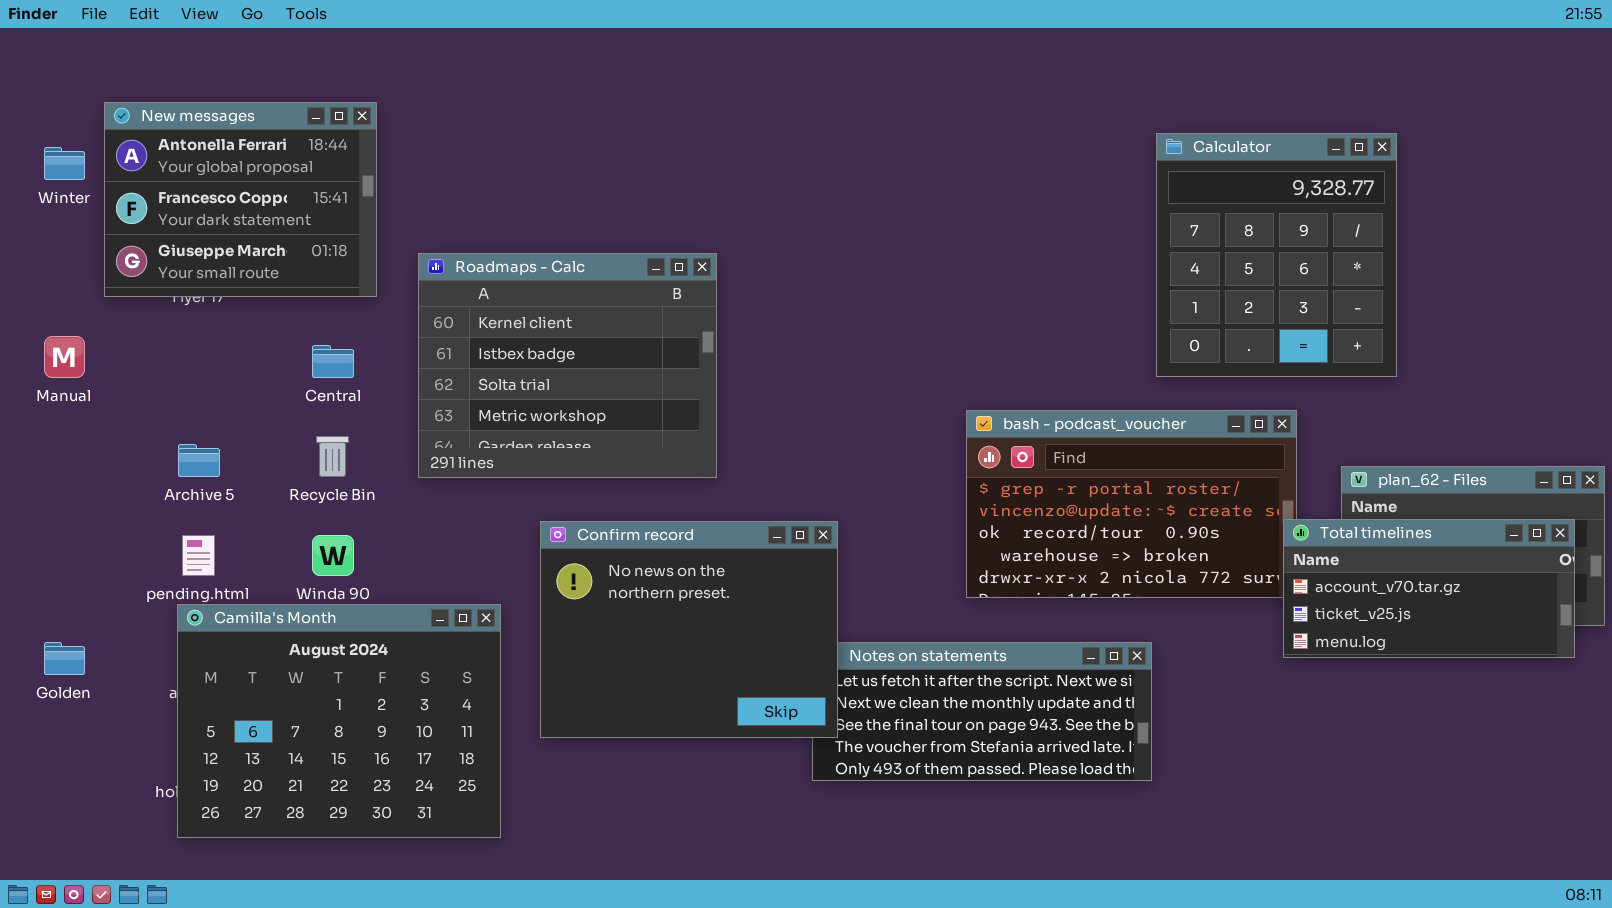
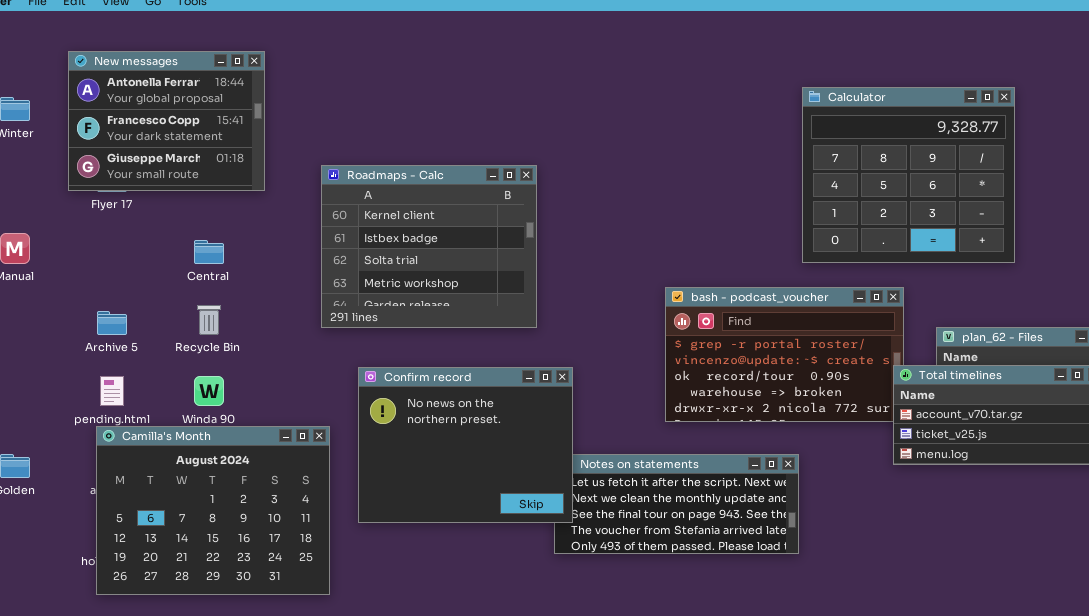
New messages: [104,102,377,297] -> [68,51,265,191], moved
Calculator: [1156,133,1397,377] -> [802,87,1015,263], resized
Roadmaps - Calc: [418,253,717,478] -> [321,165,537,328], moved

